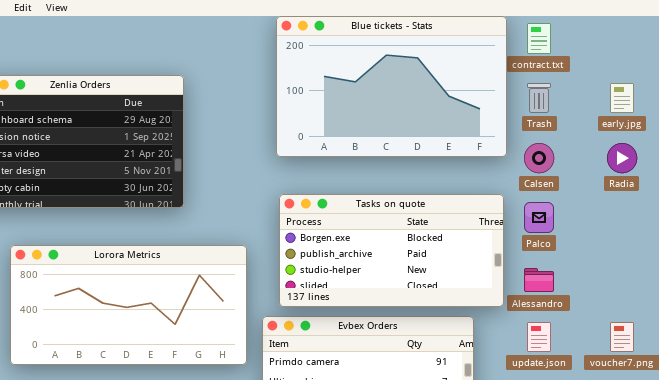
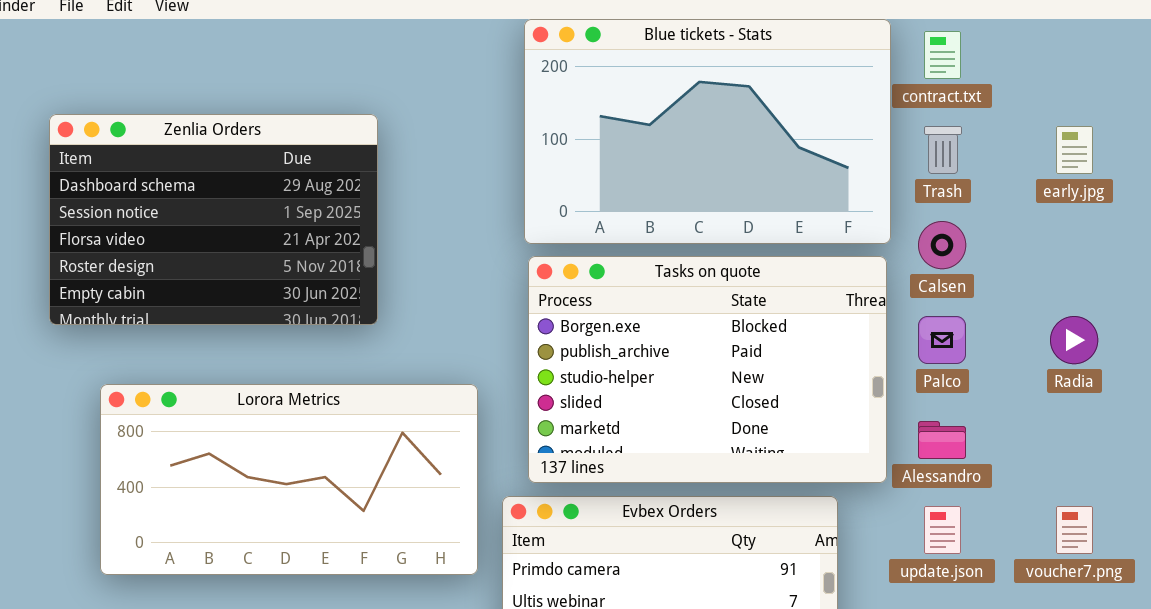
Radia: [607,143,637,173] -> [1050,316,1098,364], moved
Tasks on quote: [279,194,504,307] -> [528,256,887,483], resized

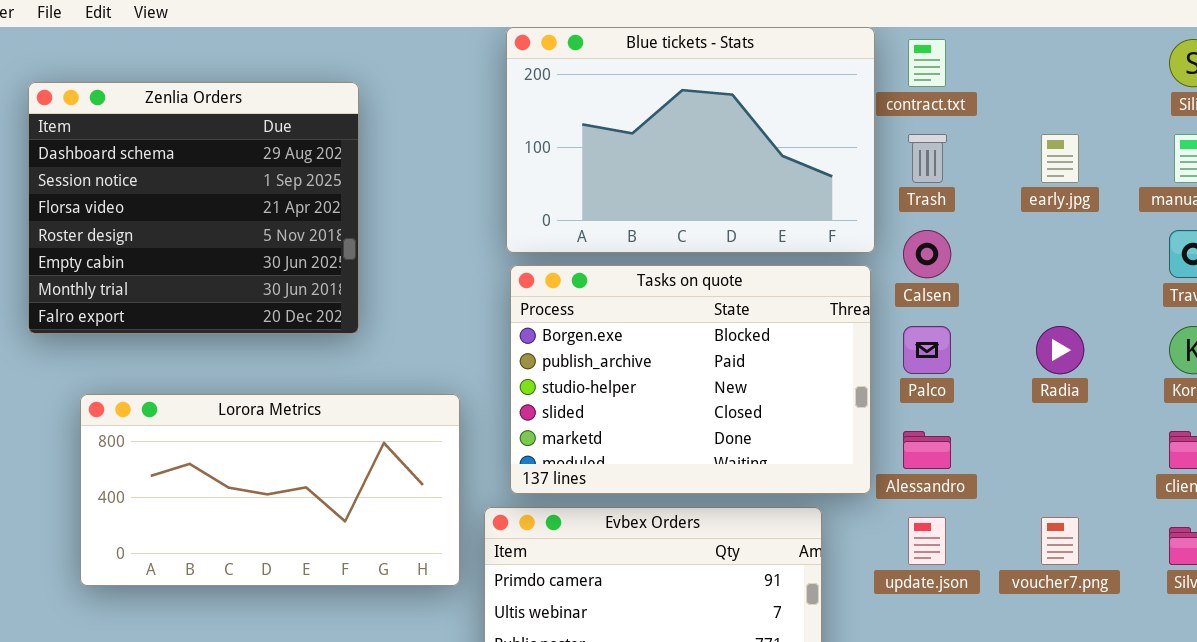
Zenlia Orders: [49,114,378,325] -> [28,82,359,334], resized

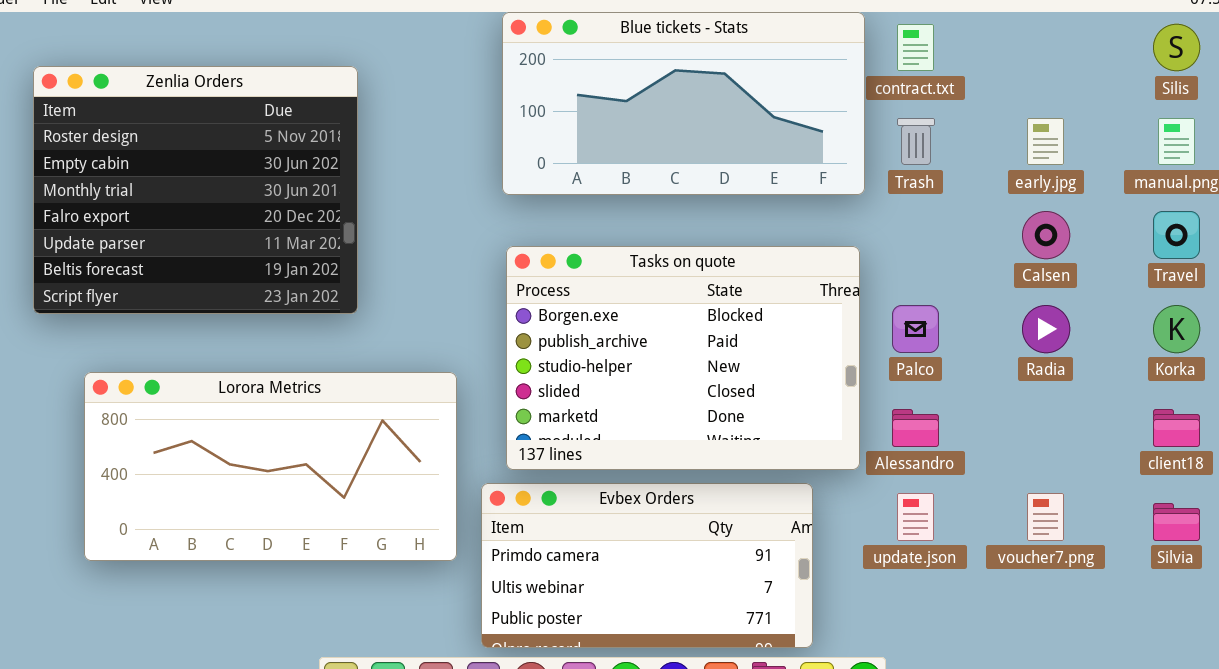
Blue tickets - Stats: [506,27,875,253] -> [502,12,865,195], resized
Zenlia Orders: [28,82,359,334] -> [33,66,358,314], scrolled down 3 rows
Calsen: [903,230,951,278] -> [1022,211,1070,259], moved

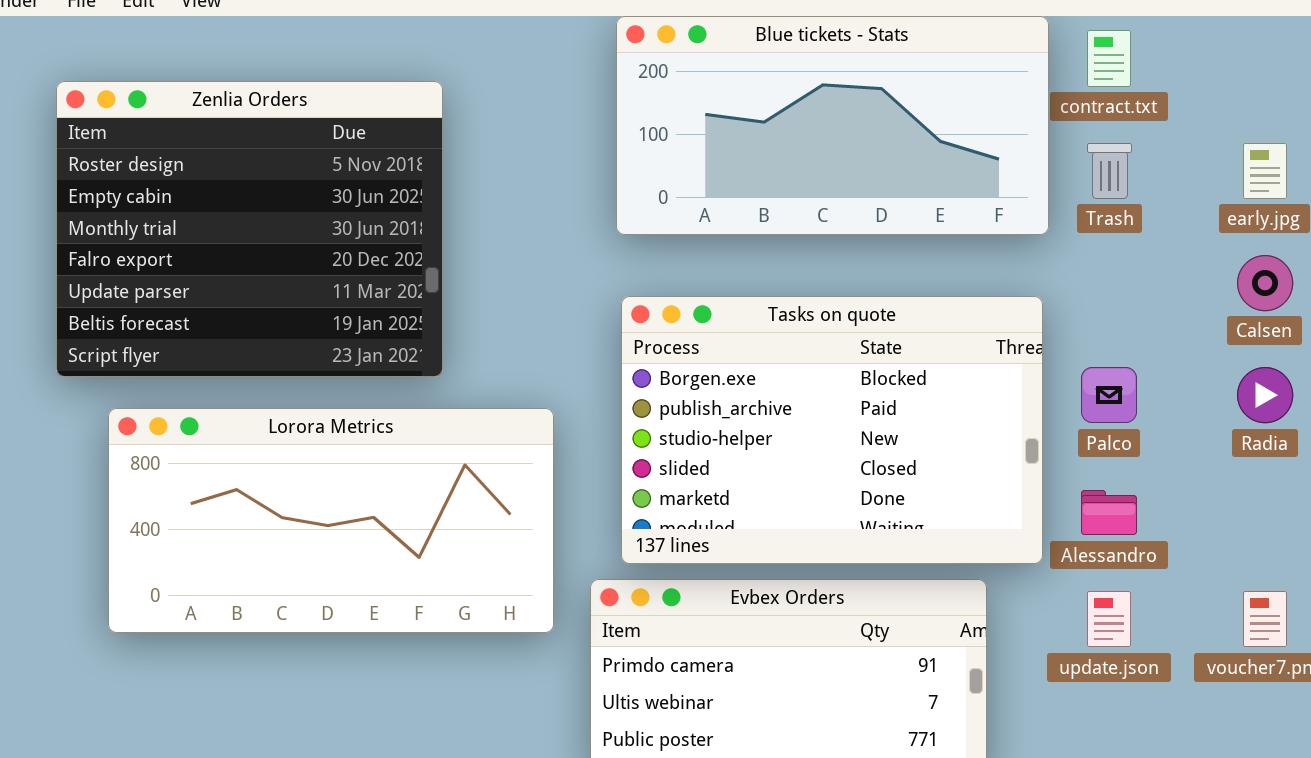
Lorora Metrics: [84,372,457,561] -> [108,408,554,633], moved

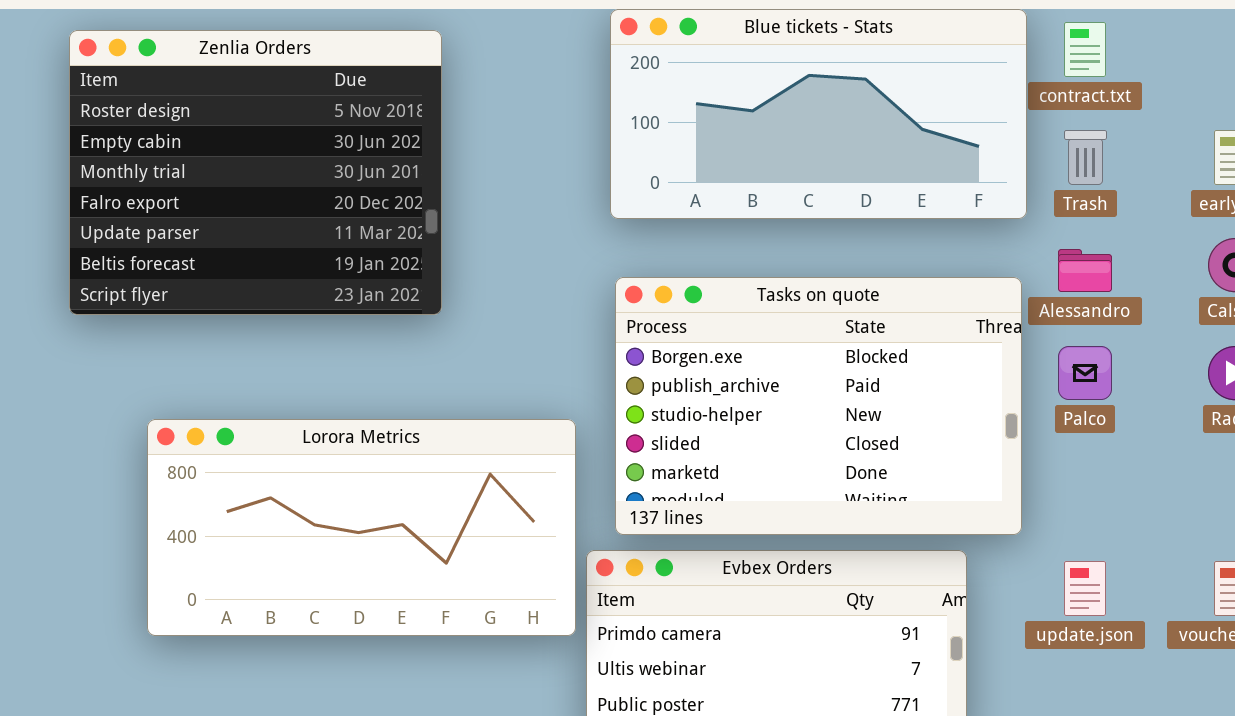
Zenlia Orders: [56,81,443,377] -> [69,30,442,315], moved
Lorora Metrics: [108,408,554,633] -> [147,419,576,636], moved
Alessandro: [1081,490,1137,535] -> [1058,249,1112,292], moved

